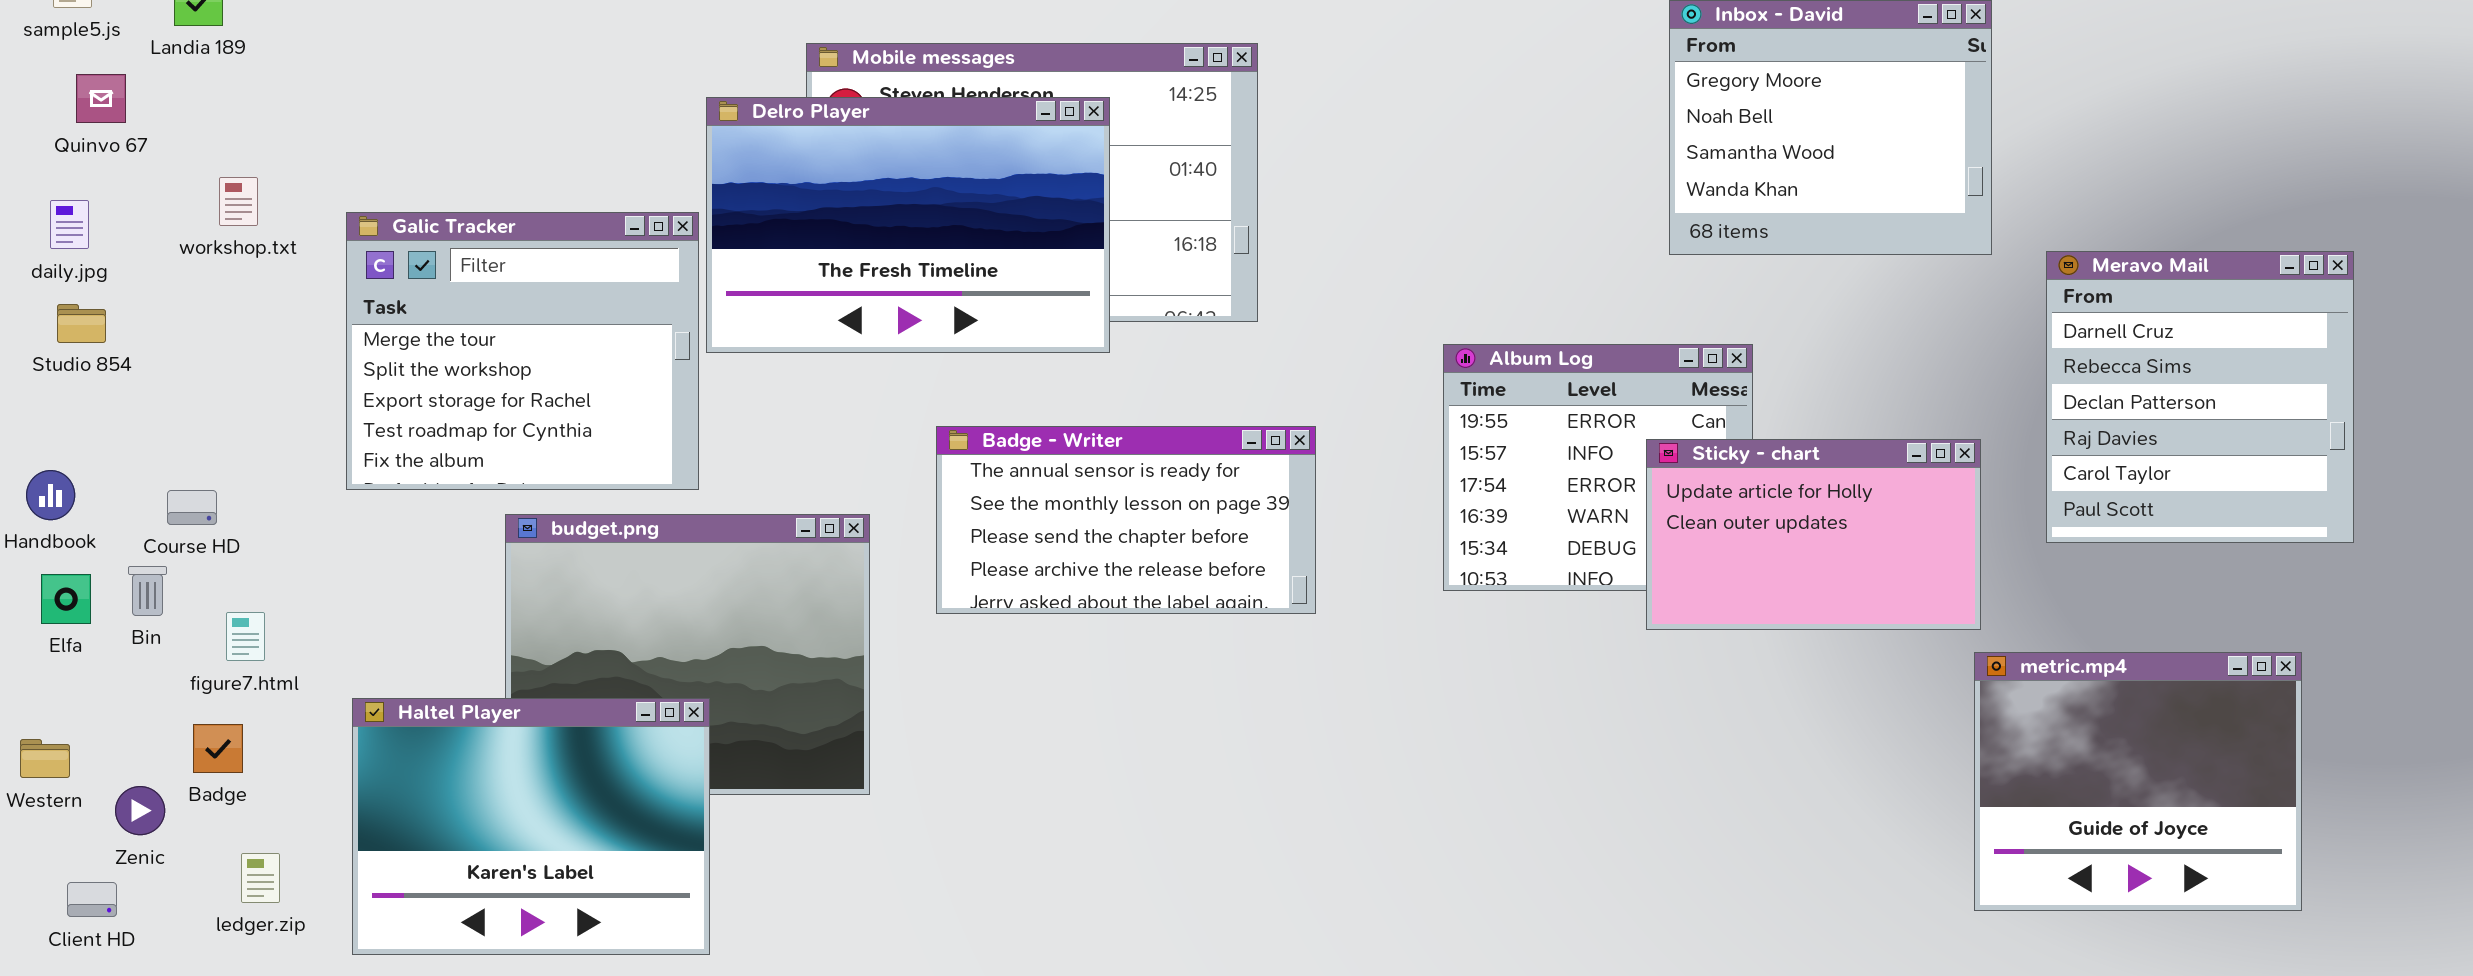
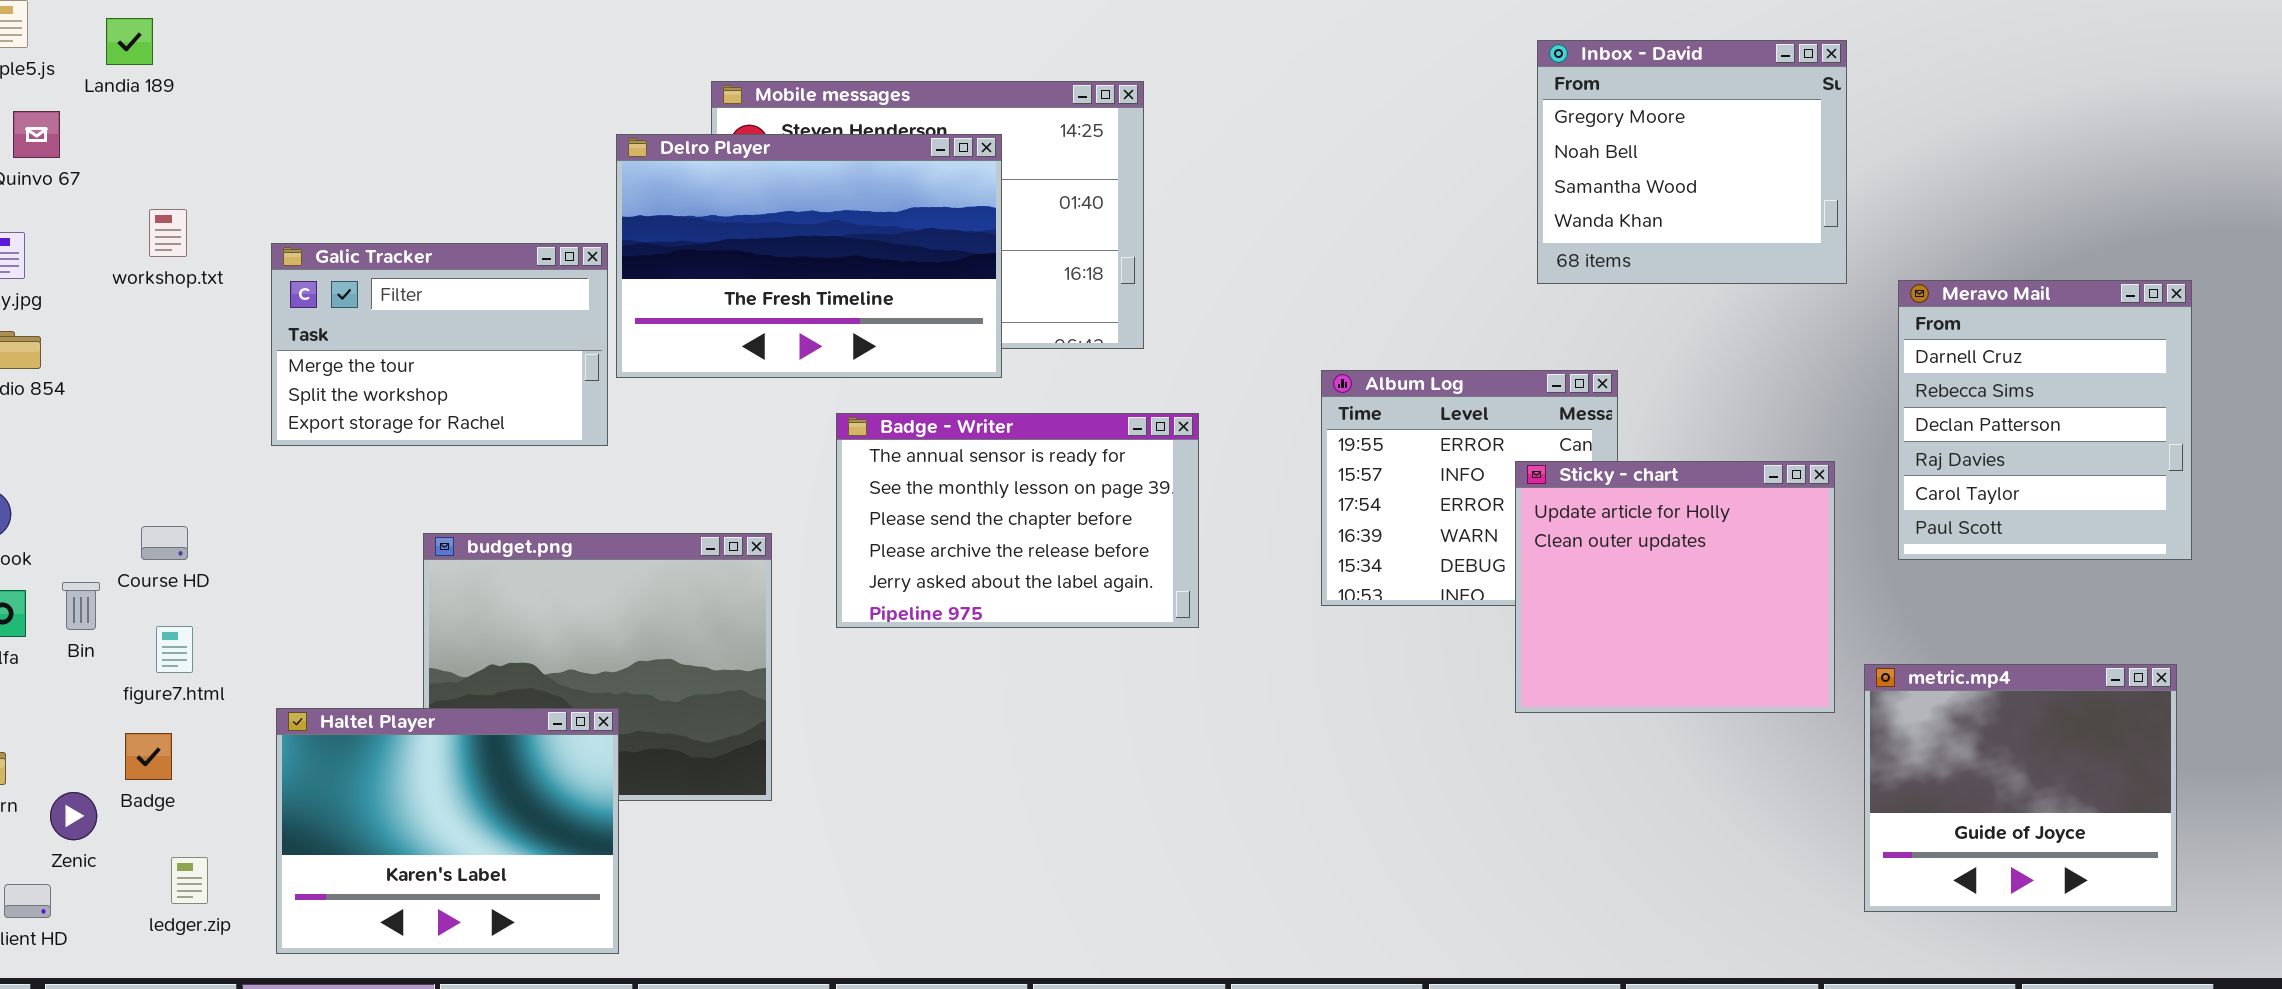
Galic Tracker: [346,212,699,490] -> [271,243,608,446], resized
Badge - Writer: [936,426,1316,614] -> [836,413,1199,628], resized
Sticky - chart: [1646,439,1981,630] -> [1515,461,1835,713], resized
Course HD: [167,490,217,525] -> [141,526,188,560], moved
metric.mp4: [1974,652,2302,911] -> [1864,664,2177,912], moved

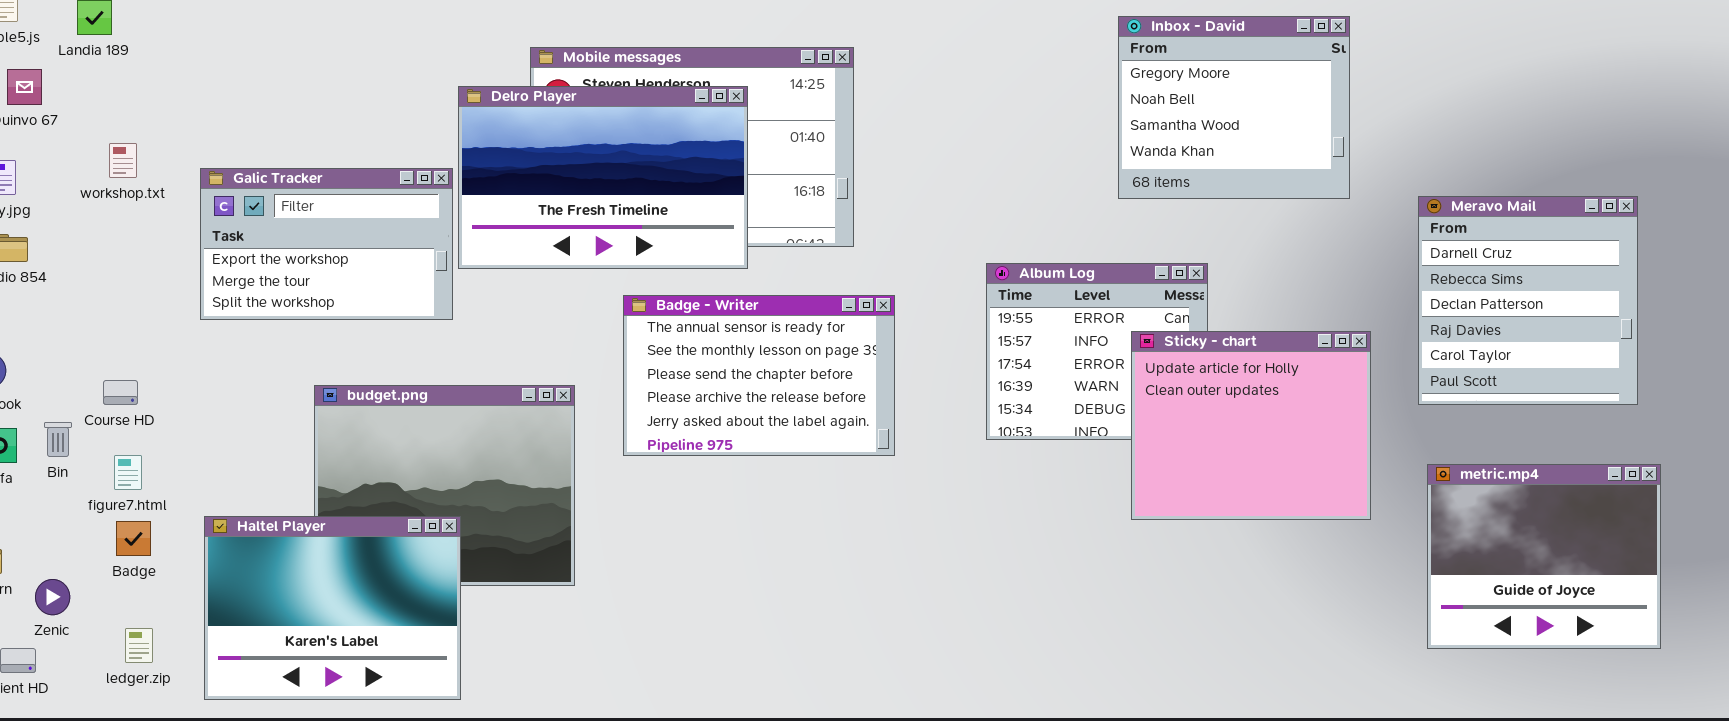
Inbox - David: [1537,40,1847,284] -> [1118,16,1350,199], moved
Galic Tracker: [271,243,608,446] -> [200,168,453,320], scrolled up 1 row
metric.mp4: [1864,664,2177,912] -> [1427,464,1661,649], moved
Badge: [125,733,172,780] -> [116,521,151,556], moved

